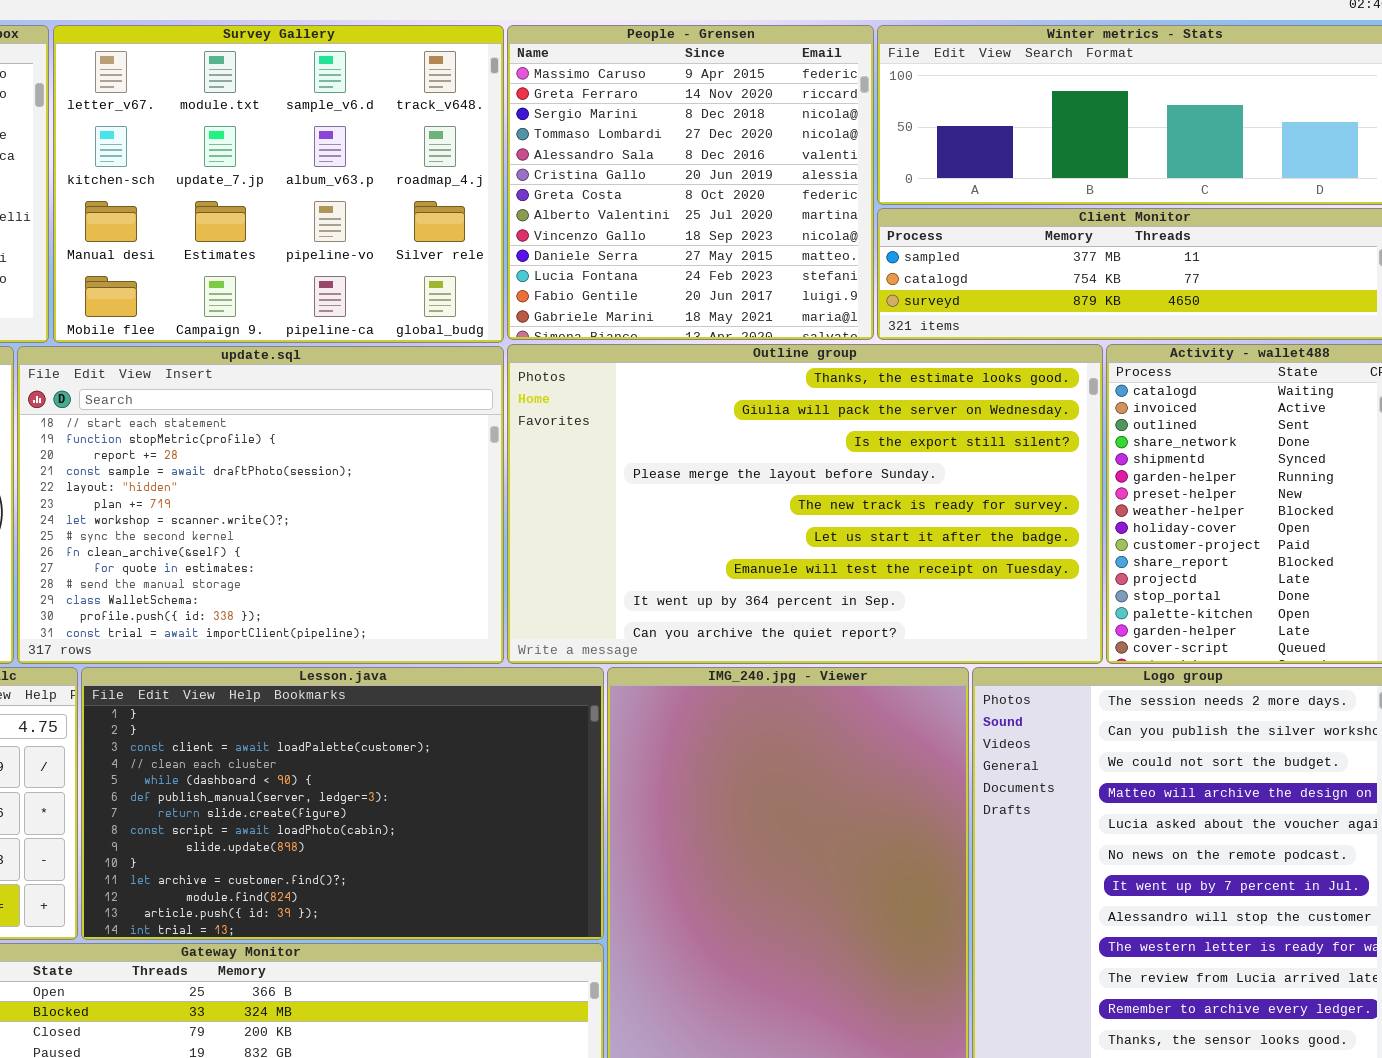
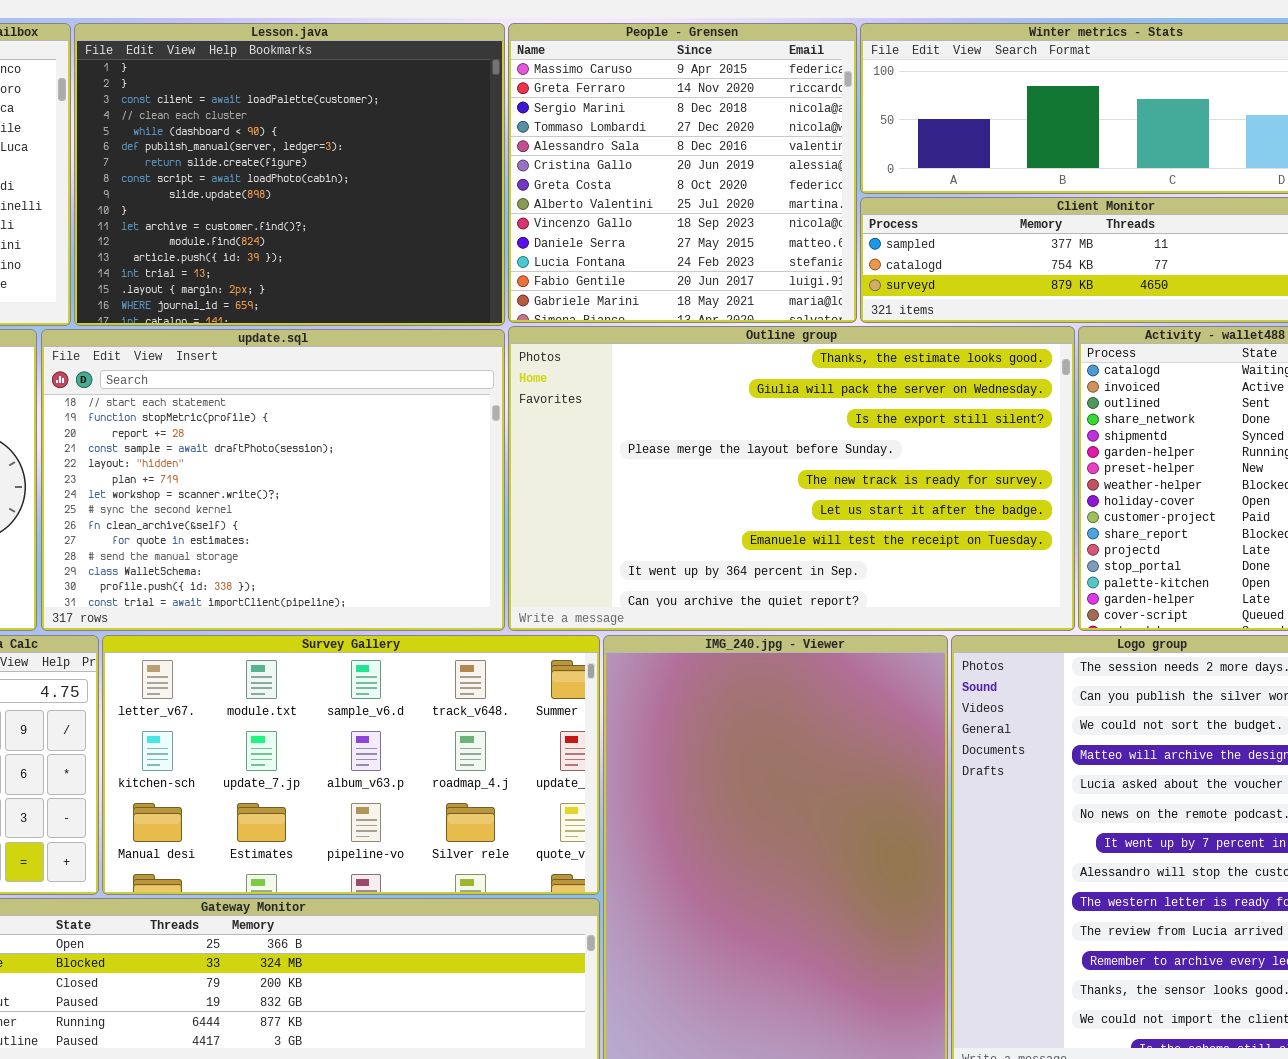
Survey Gallery: [53,25,504,343] -> [102,635,600,895], moved, resized
Lesson.java: [81,667,604,940] -> [74,23,505,326], moved, resized

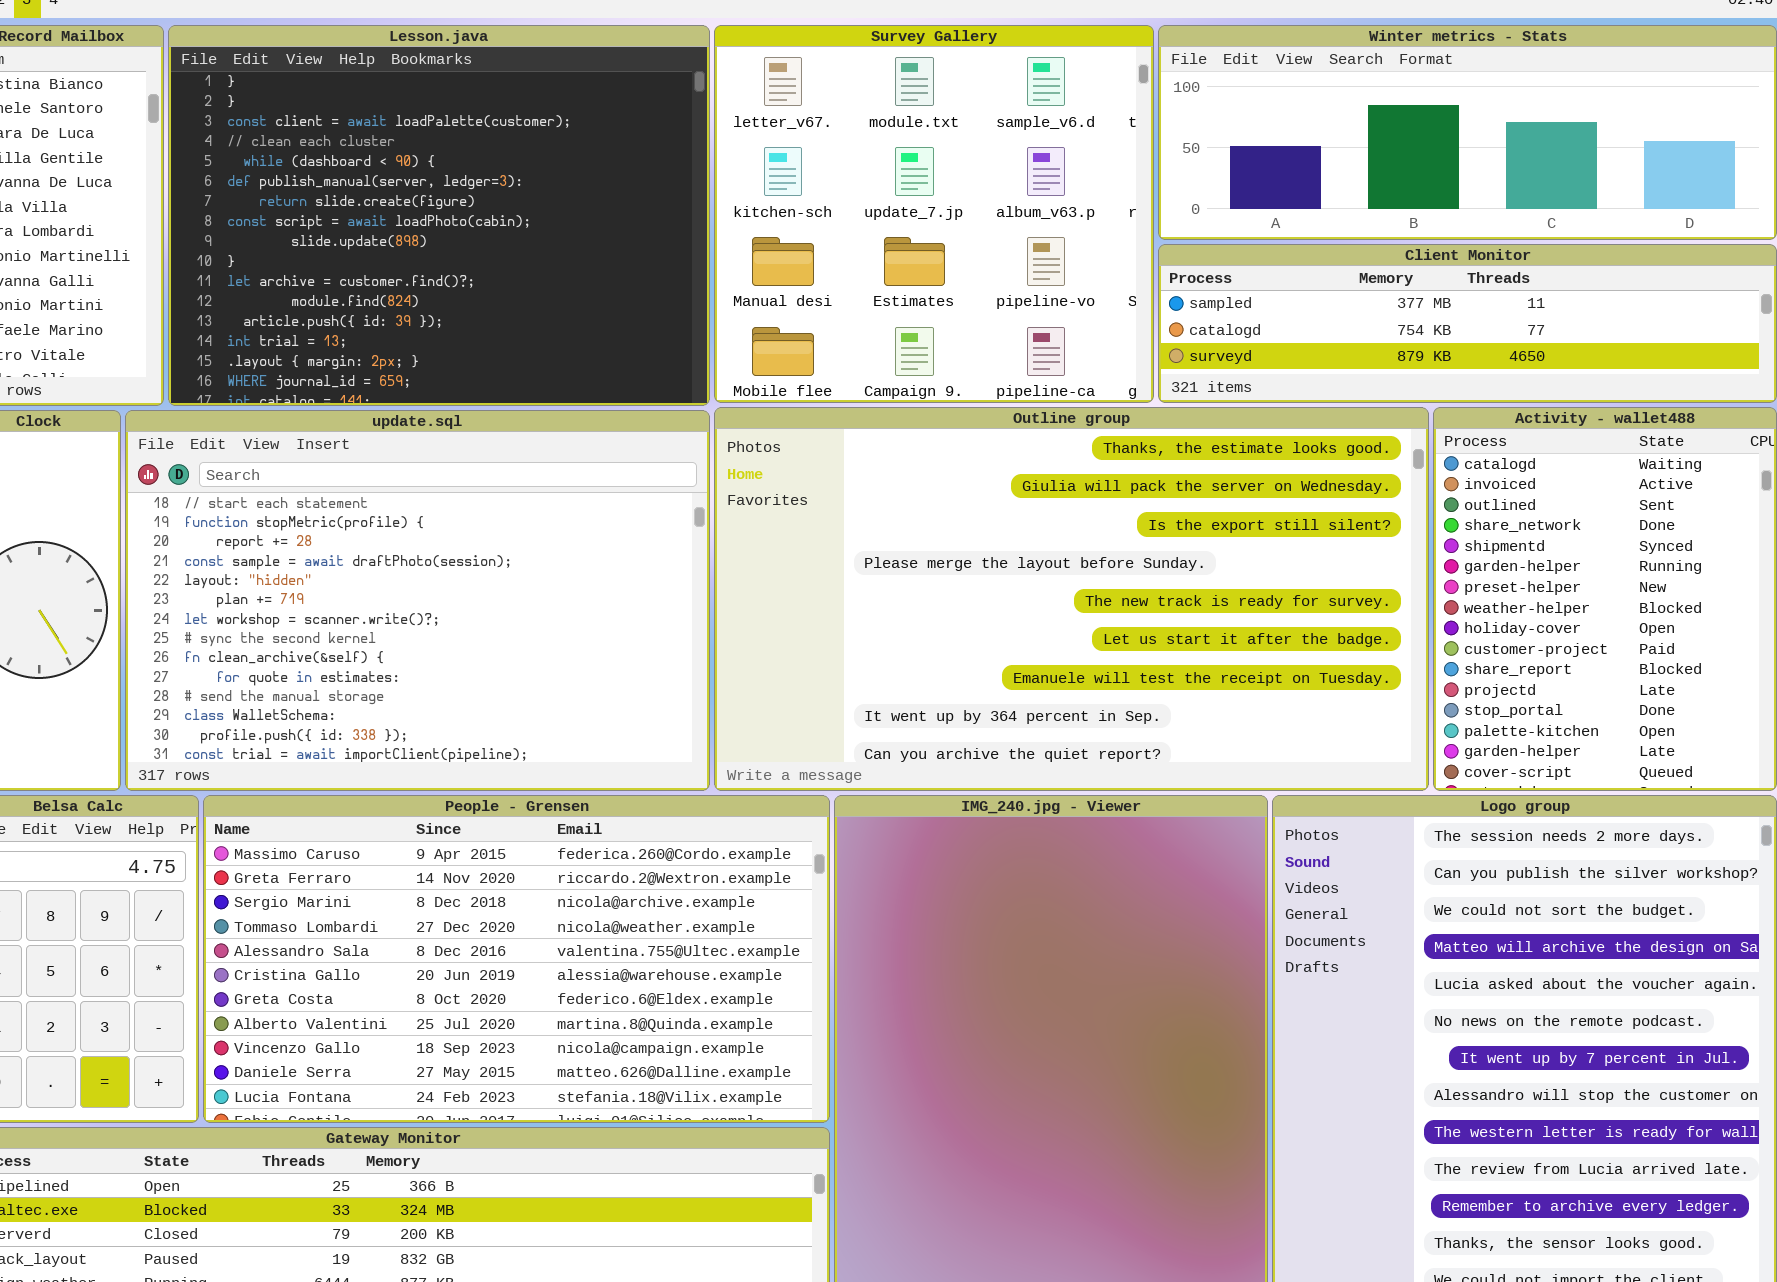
People - Grensen: [508,23,857,323] -> [203,795,830,1123], moved, resized
Survey Gallery: [102,635,600,895] -> [714,25,1154,403], moved, resized

